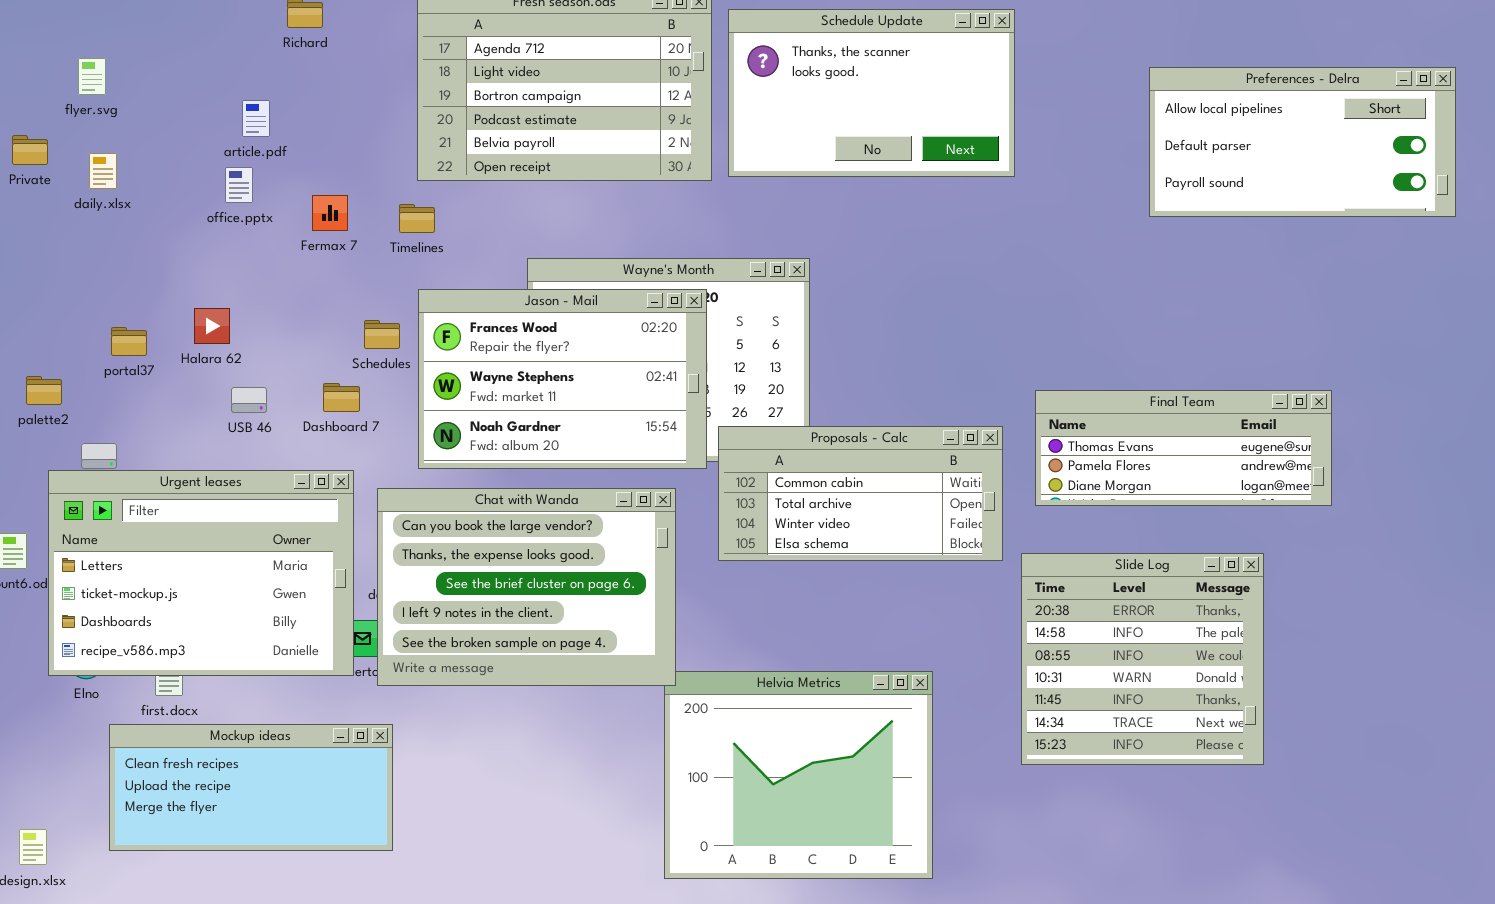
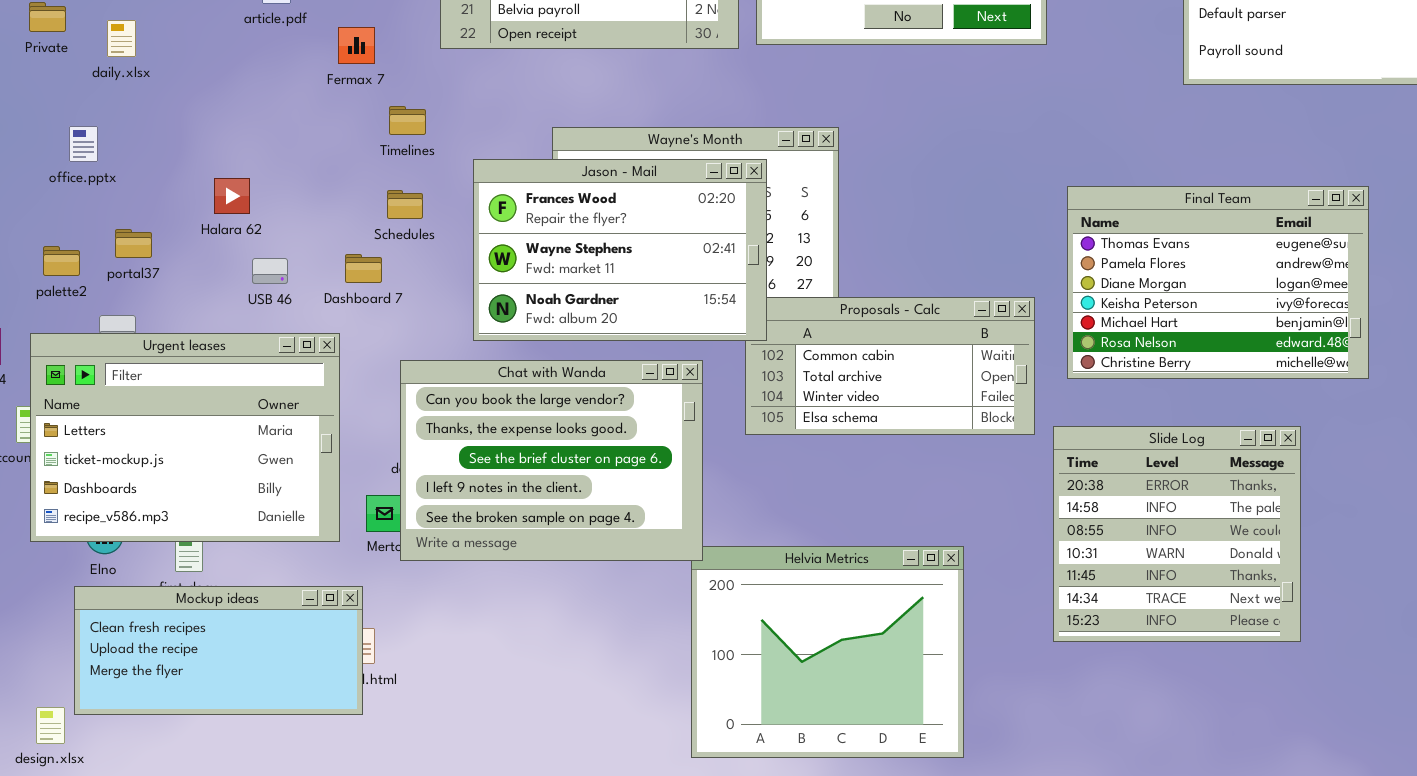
office.pptx: [225,167,253,203] -> [69,126,98,162], moved
Fermax 7: [312,195,348,231] -> [338,27,375,64], moved
Timelines: [399,204,435,233] -> [389,106,426,135], moved
Jason - Mail: [418,289,707,469] -> [473,159,767,341], moved
portal37: [111,327,147,356] -> [115,229,152,258], moved
Final Team: [1035,390,1332,506] -> [1067,186,1369,379], resized
Urgent leases: [48,470,354,676] -> [30,333,340,542], moved
Mockup ideas: [109,724,393,851] -> [74,586,363,715], moved

